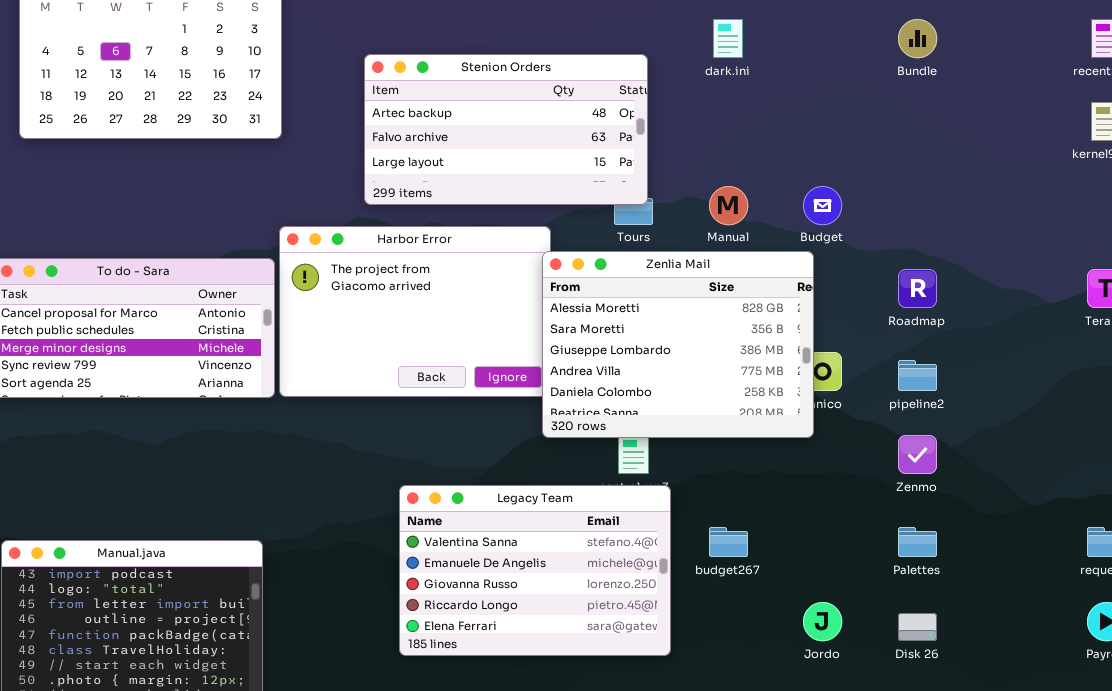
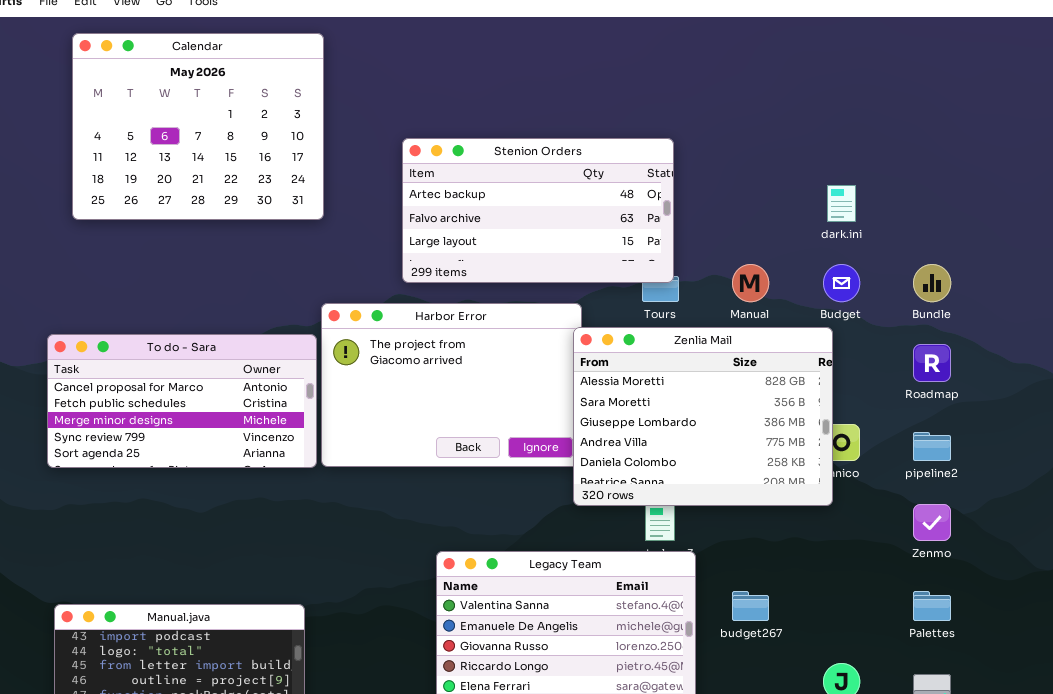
dark.ini: [713,19,743,58] -> [827,185,856,222], moved
Bundle: [898,19,937,58] -> [913,264,951,302], moved

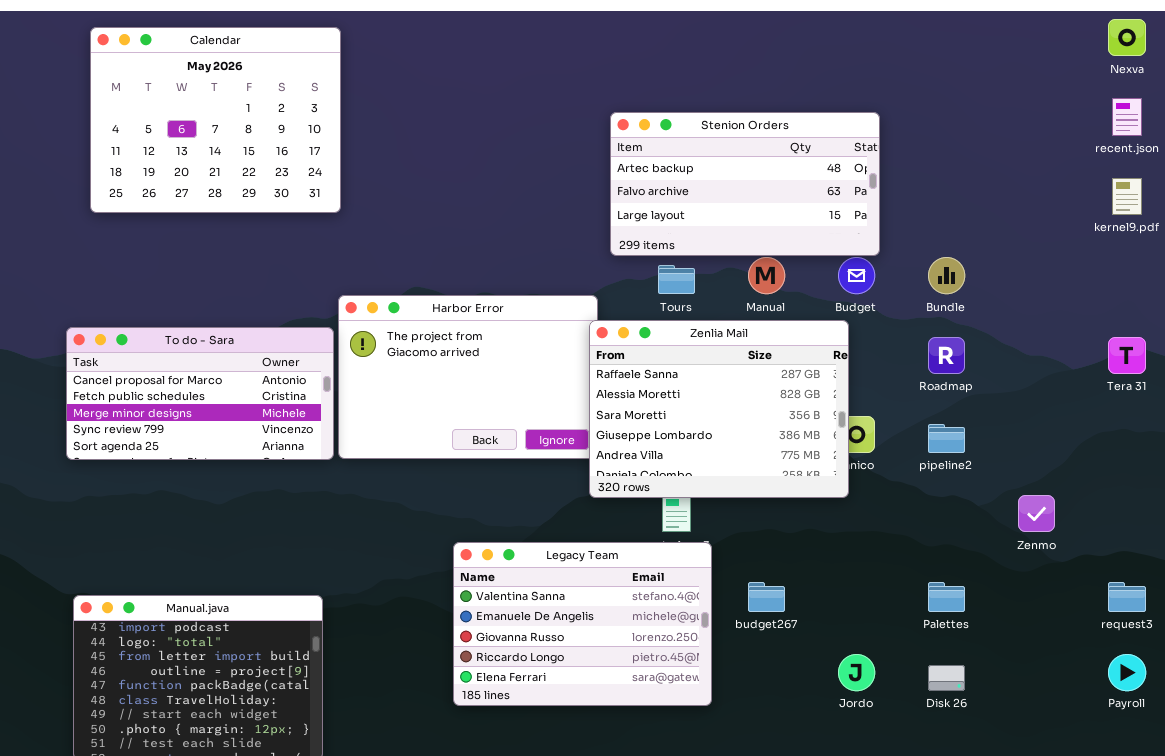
Stenion Orders: [402,138,674,283] -> [610,112,880,256], moved
Zenlia Mail: [573,327,833,506] -> [589,320,849,498], scrolled up 1 row
Zenmo: [913,504,951,541] -> [1018,495,1055,532], moved

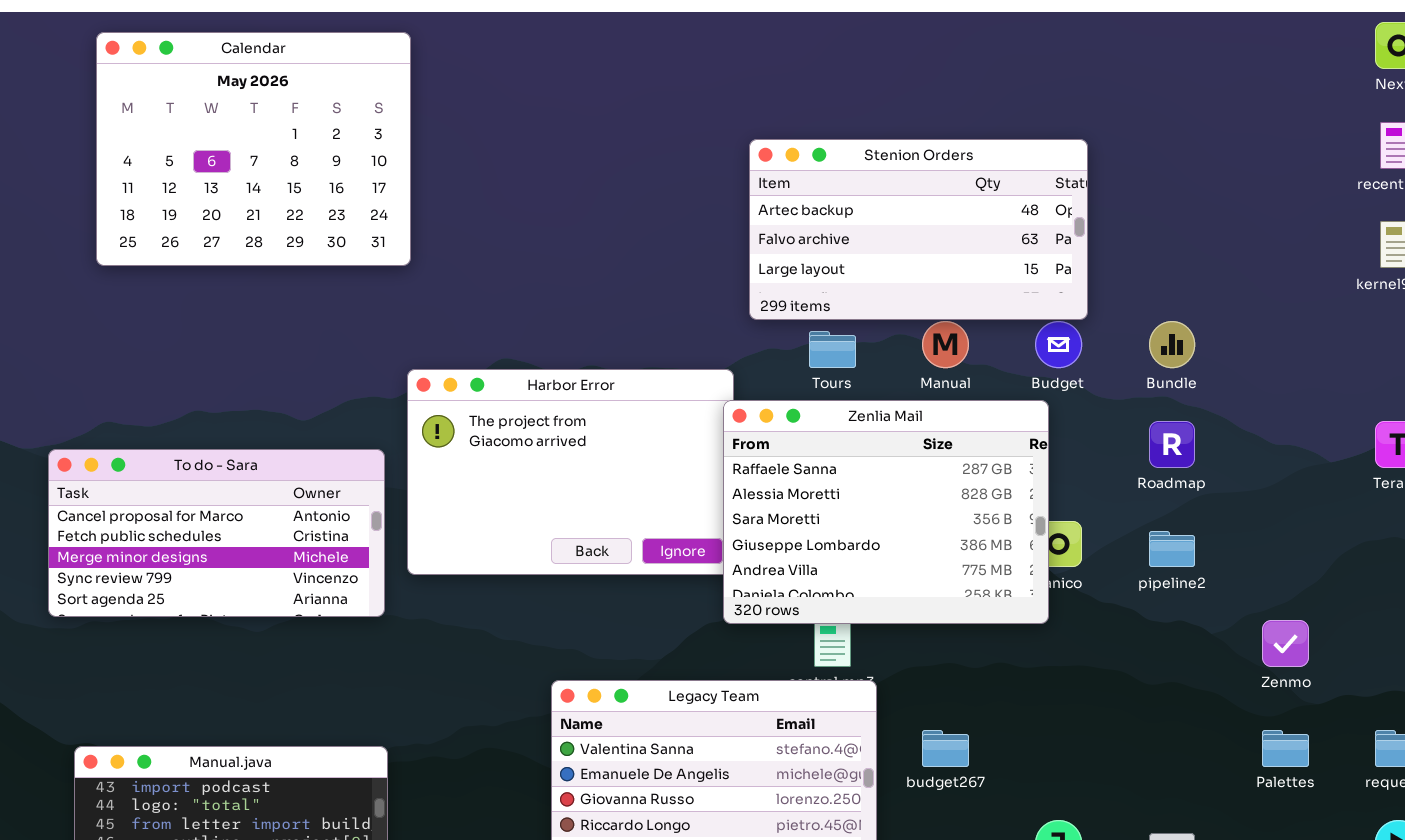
To do - Sara: [66,327,334,460] -> [48,449,385,617], moved
Palettes: [928,582,965,612] -> [1262,730,1309,767], moved

